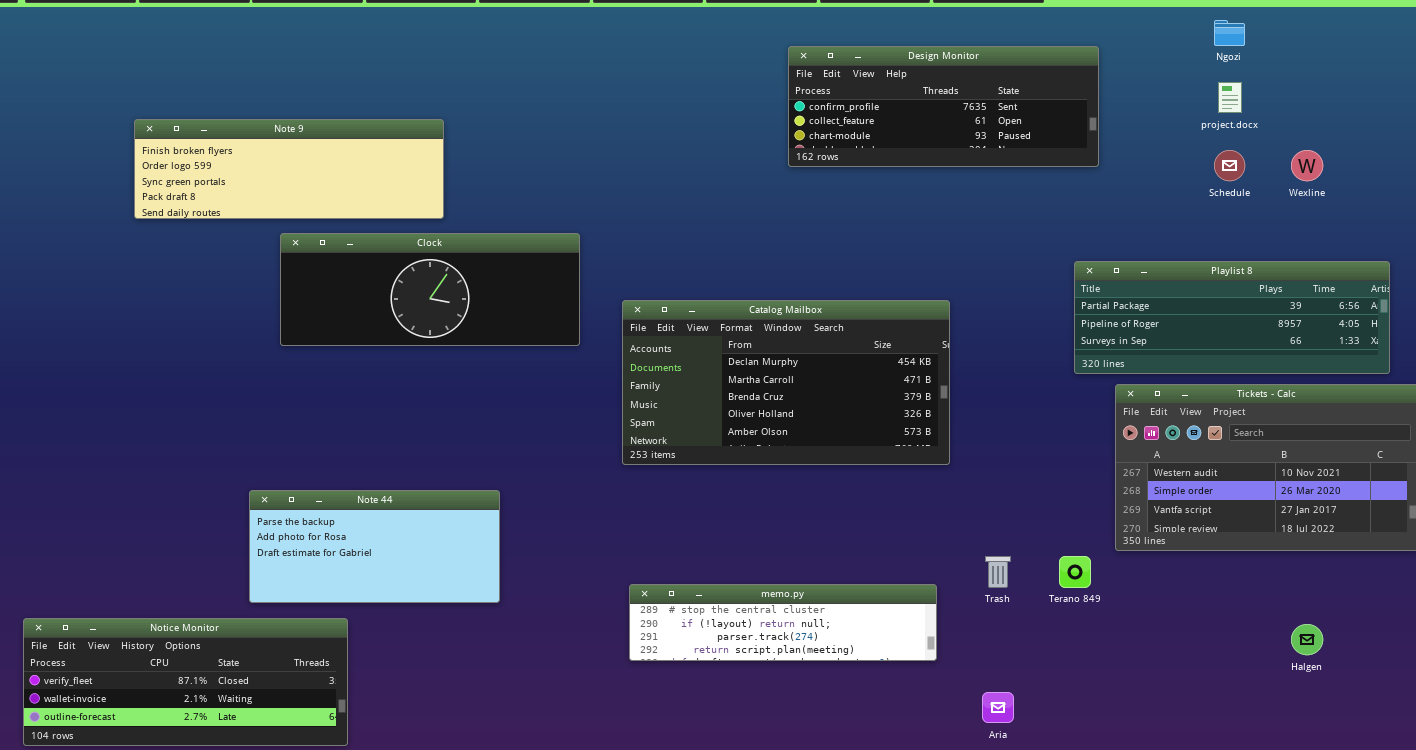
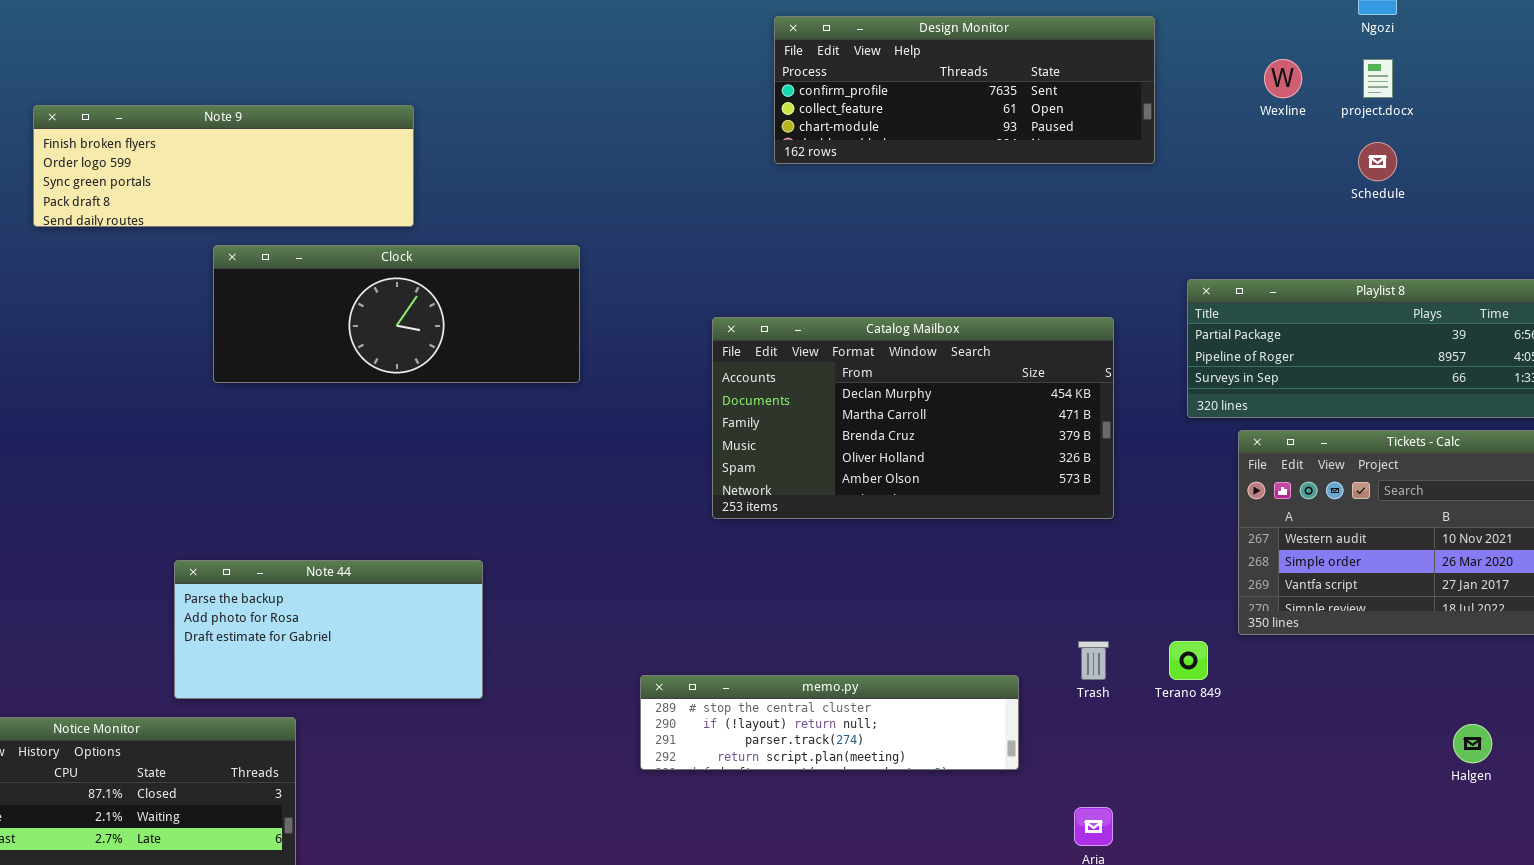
Design Monitor: [788,46,1099,167] -> [774,16,1155,164], moved
Wexline: [1291,150,1323,181] -> [1264,59,1302,98], moved
Catalog Mailbox: [622,300,950,465] -> [712,317,1114,519], moved

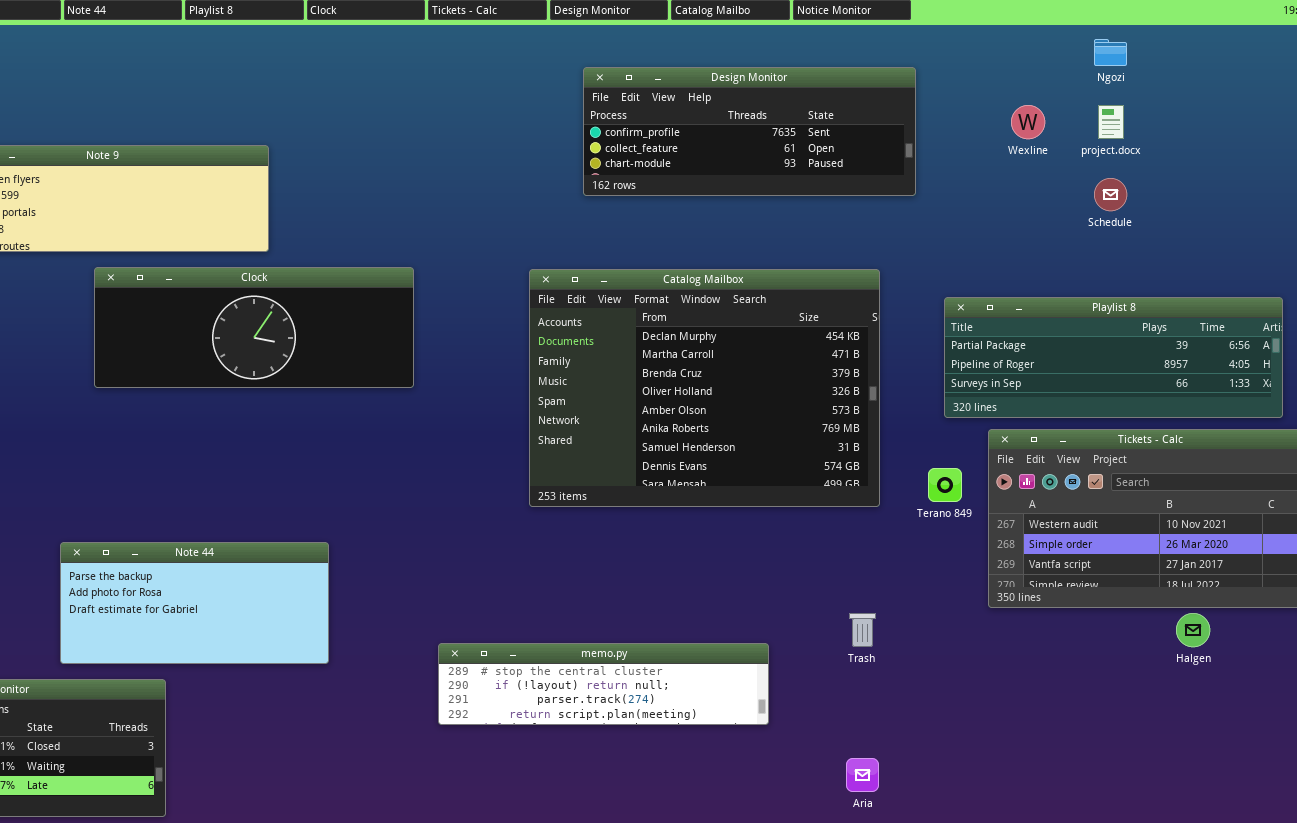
Catalog Mailbox: [712,317,1114,519] -> [529,269,880,507], resized
Terano 849: [1169,641,1208,680] -> [928,468,962,502], moved
memo.py: [640,675,1019,770] -> [438,643,769,725], moved
Halgen: [1453,724,1492,763] -> [1176,613,1210,647], moved

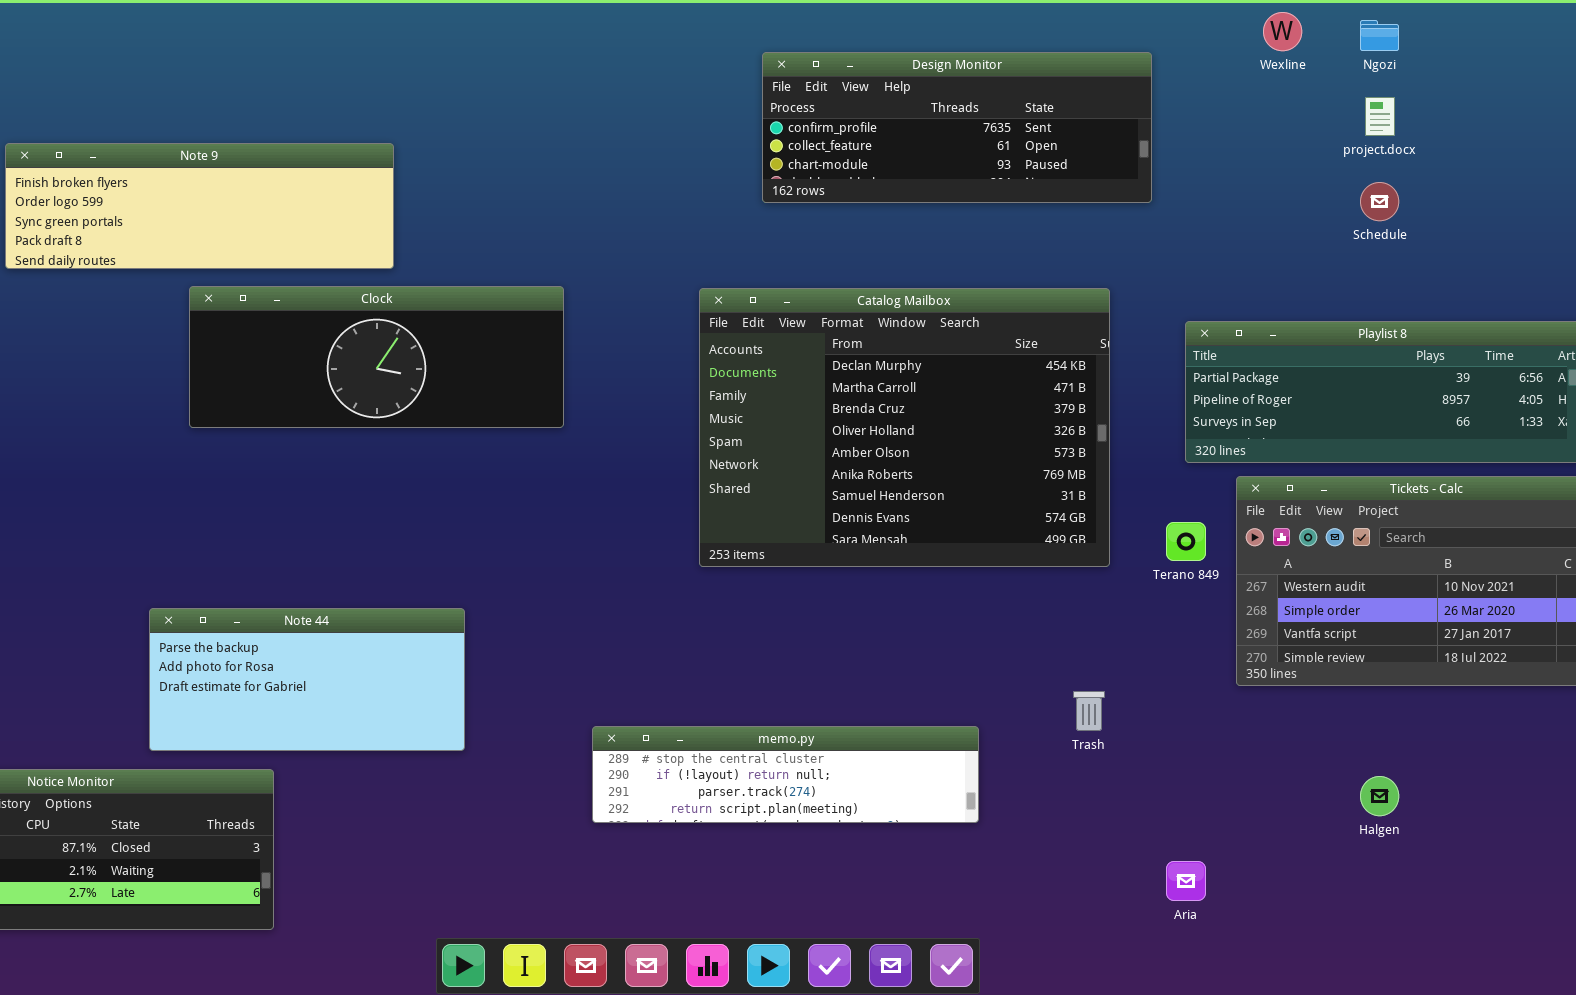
Wexline: [1011,105,1045,139] -> [1263,12,1302,51], moved
Halgen: [1176,613,1210,647] -> [1360,776,1399,816], moved
Aria: [846,758,879,792] -> [1166,861,1206,901], moved

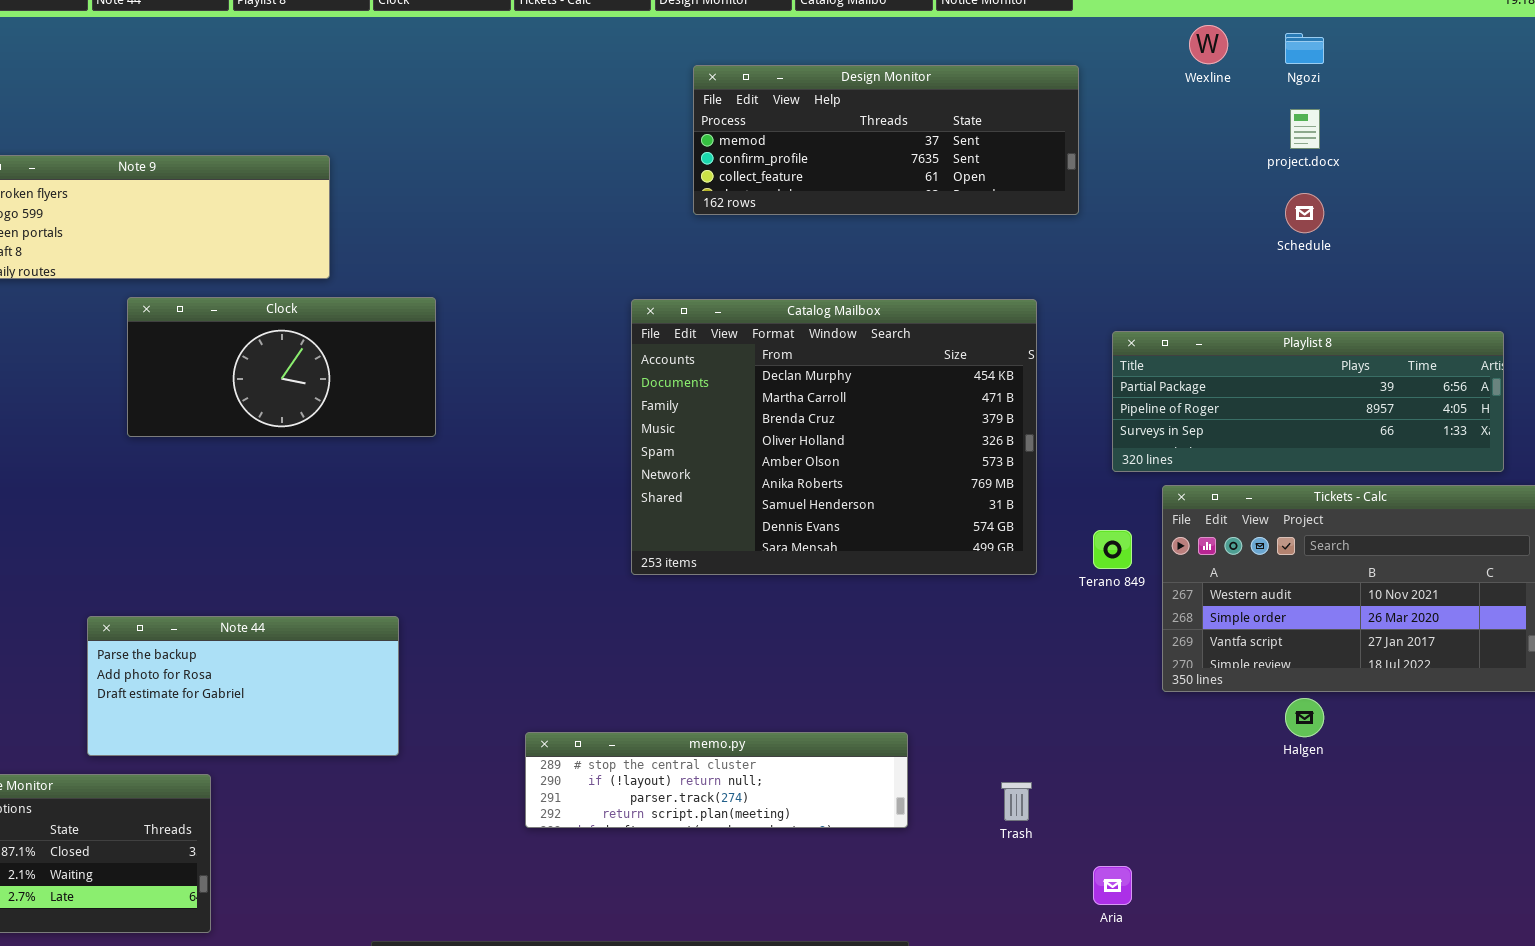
Design Monitor: [762,52,1152,203] -> [693,65,1079,215], scrolled up 1 row
Clock: [189,286,564,428] -> [127,297,436,437], resized
Trash: [1073,691,1105,731] -> [1001,782,1032,821], moved
Halgen: [1360,776,1399,816] -> [1285,698,1324,737], moved

